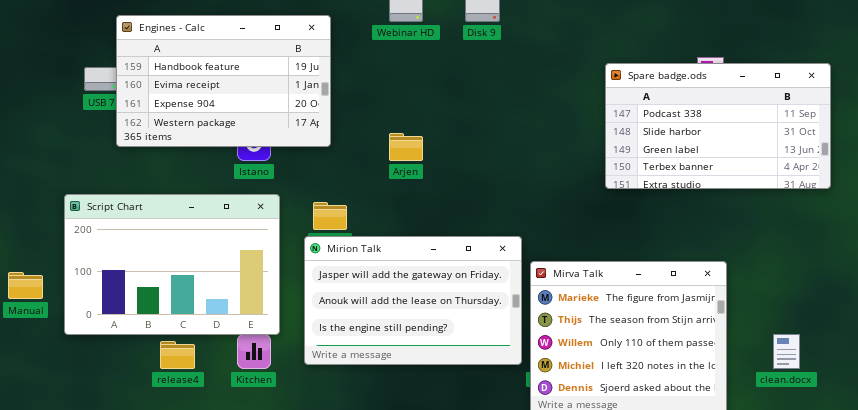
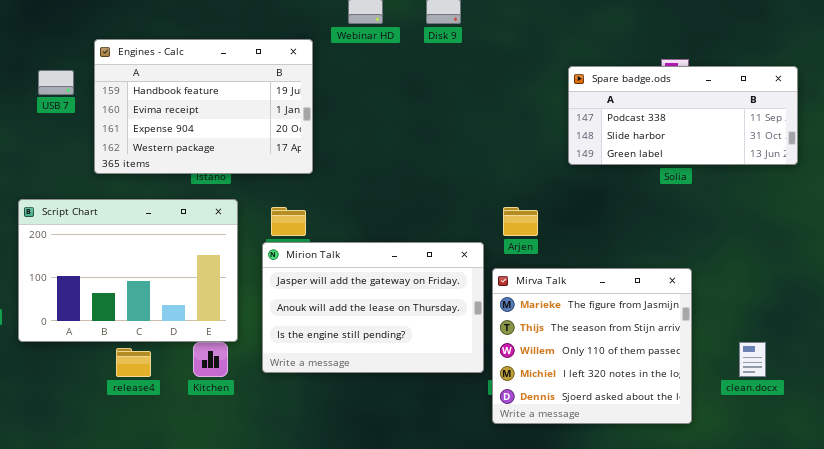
Engines - Calc: [116,15,331,147] -> [94,39,313,174], moved
Spare badge.ods: [605,63,831,189] -> [568,66,798,165], resized
Arjen: [389,133,423,161] -> [503,207,538,236], moved

